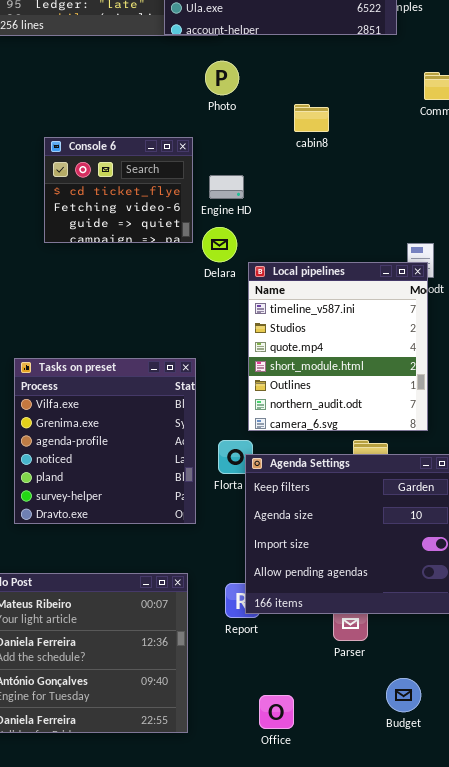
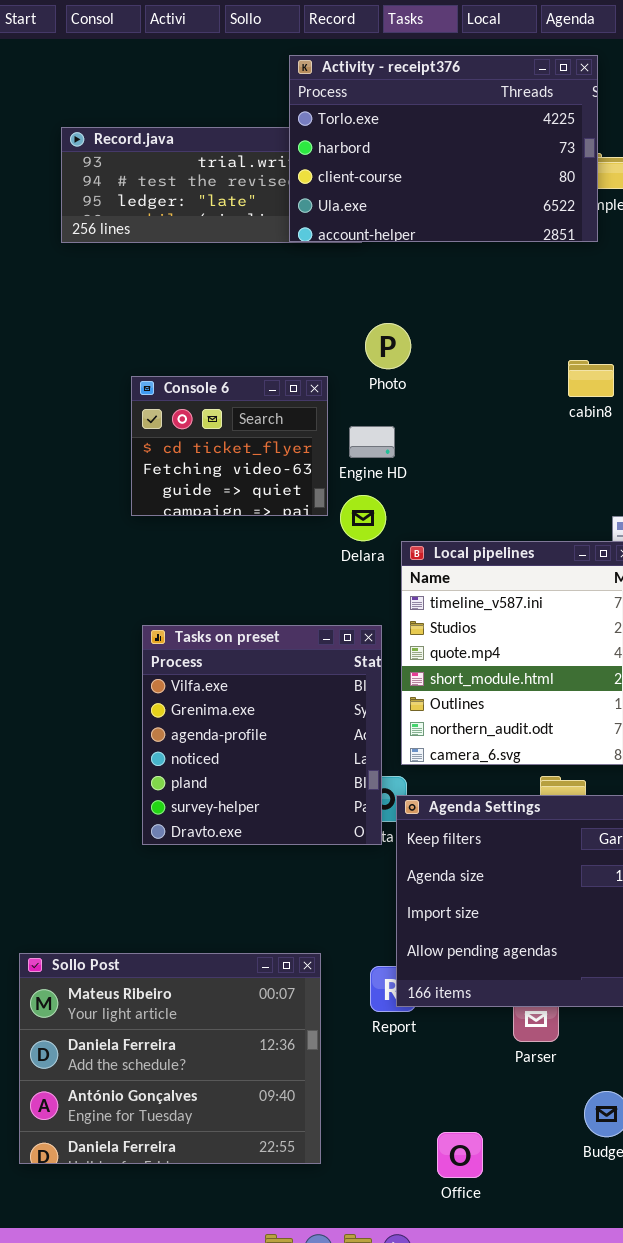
Photo: [205,61,239,95] -> [365,323,411,369], moved
cabin8: [294,104,329,132] -> [568,360,614,397], moved
Tasks on preset: [14,358,196,524] -> [142,625,382,845], moved
Office: [259,695,294,729] -> [437,1132,483,1178], moved

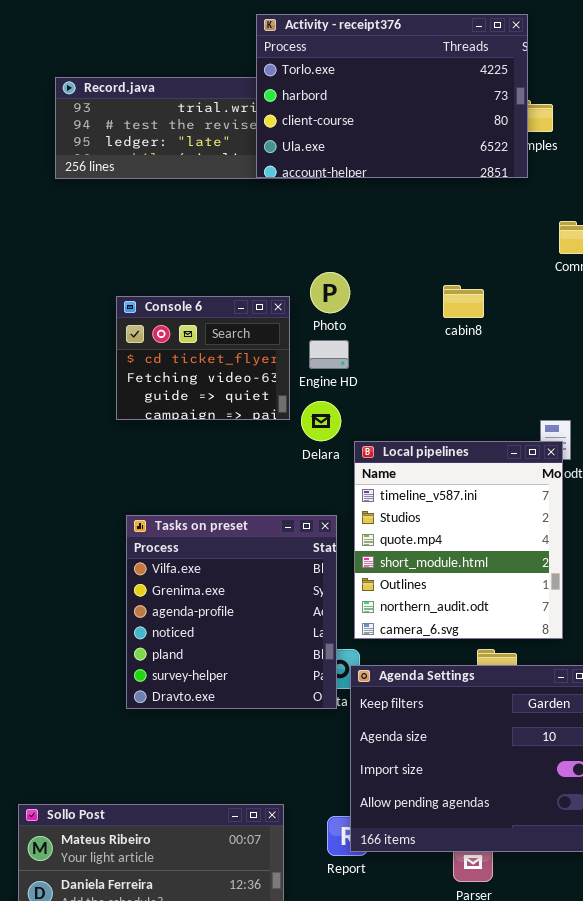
Photo: [365,323,411,369] -> [310,272,350,313], moved
cabin8: [568,360,614,397] -> [443,285,484,318], moved

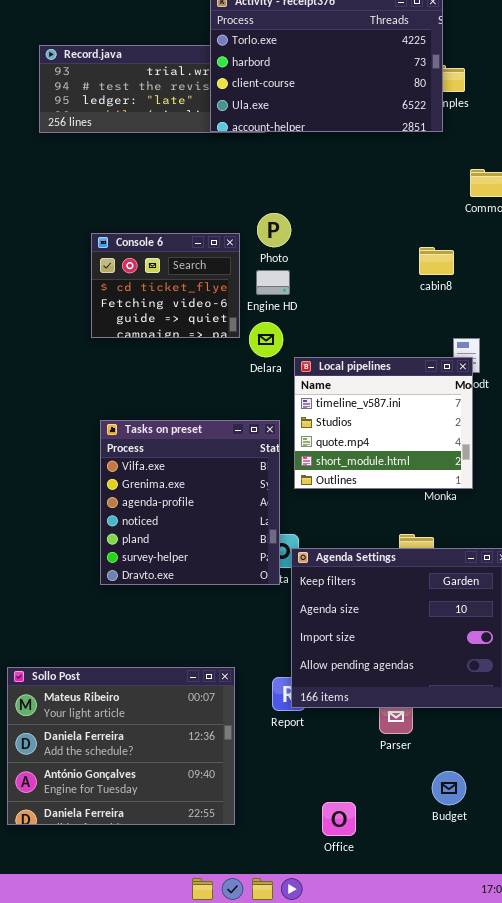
cabin8: [443,285,484,318] -> [419,247,454,275], moved
Local pipelines: [354,441,563,639] -> [294,357,473,489], resized

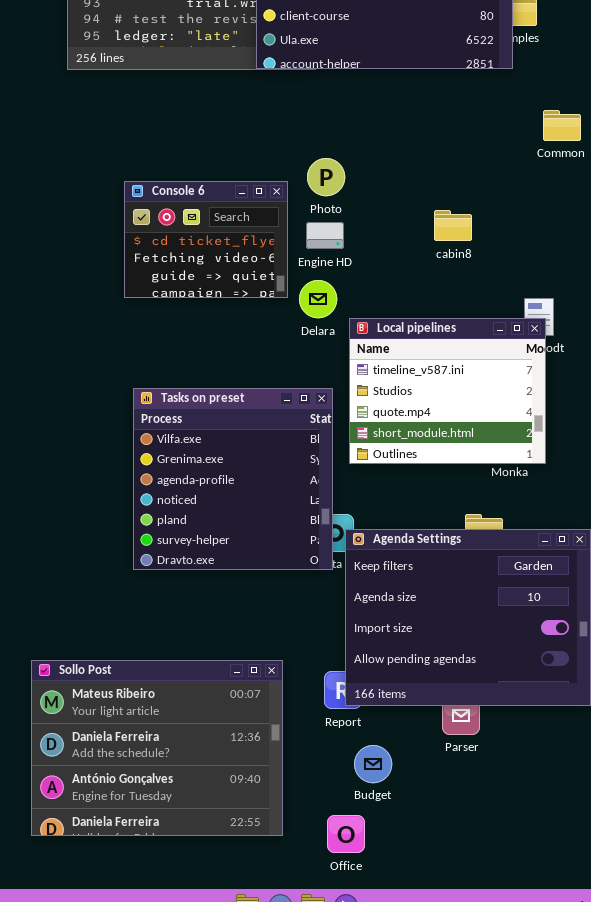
cabin8: [419,247,454,275] -> [434,210,472,241], moved
Budget: [432,771,466,805] -> [354,745,392,783], moved
Office: [322,802,356,836] -> [327,815,365,853], moved

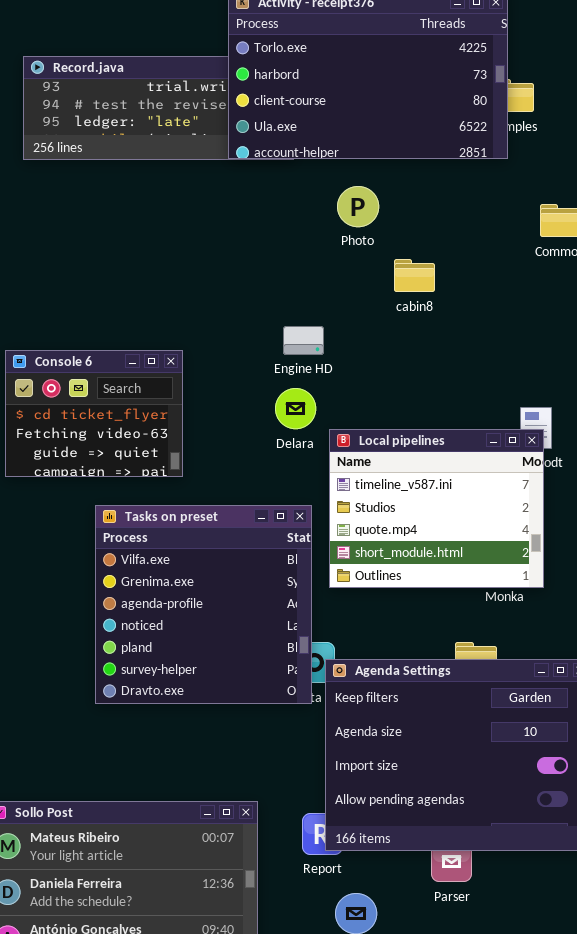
Photo: [307,158,345,196] -> [337,186,379,227], moved
Console 6: [124,181,288,298] -> [5,350,183,477], moved
cabin8: [434,210,472,241] -> [394,259,435,292], moved

